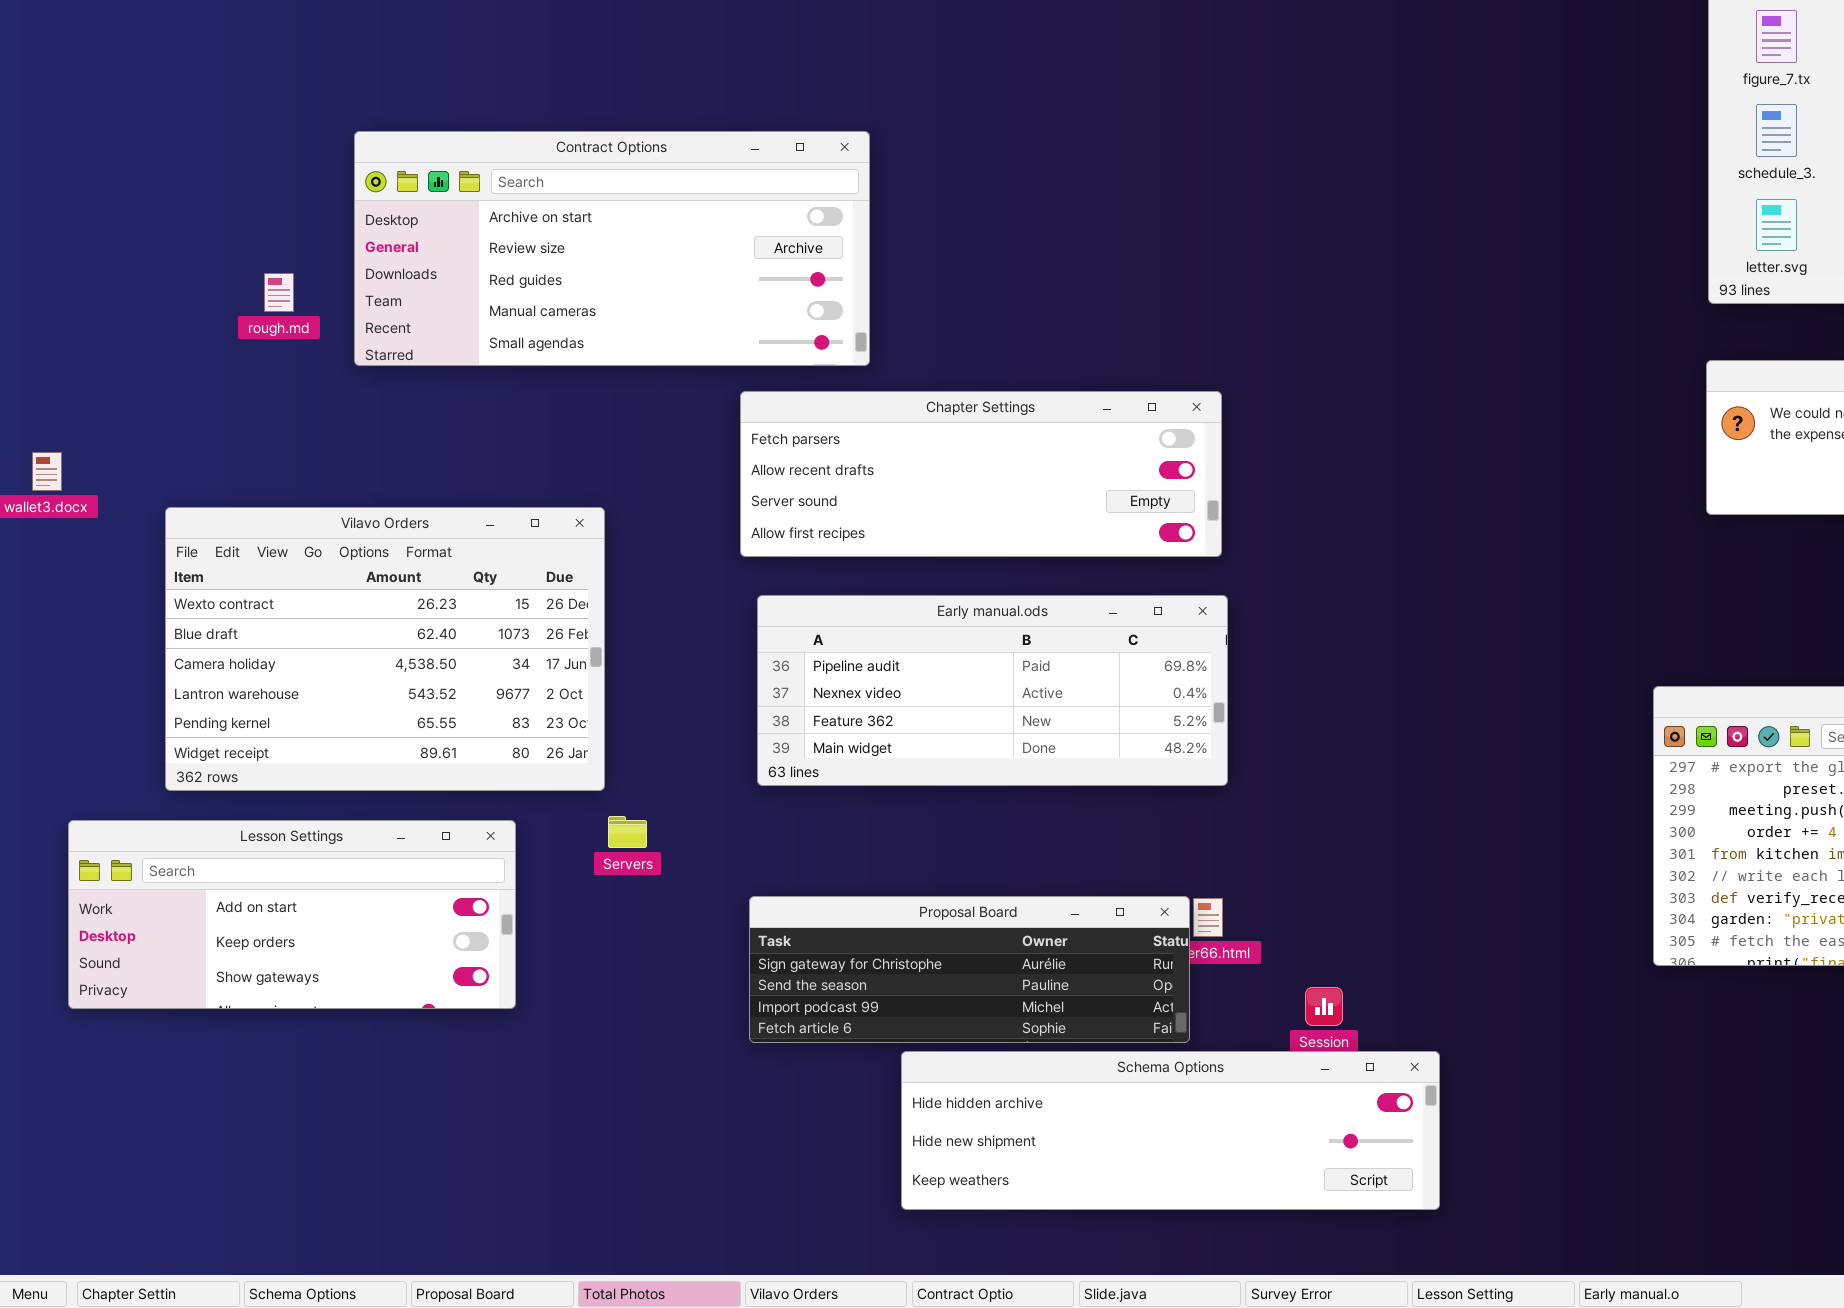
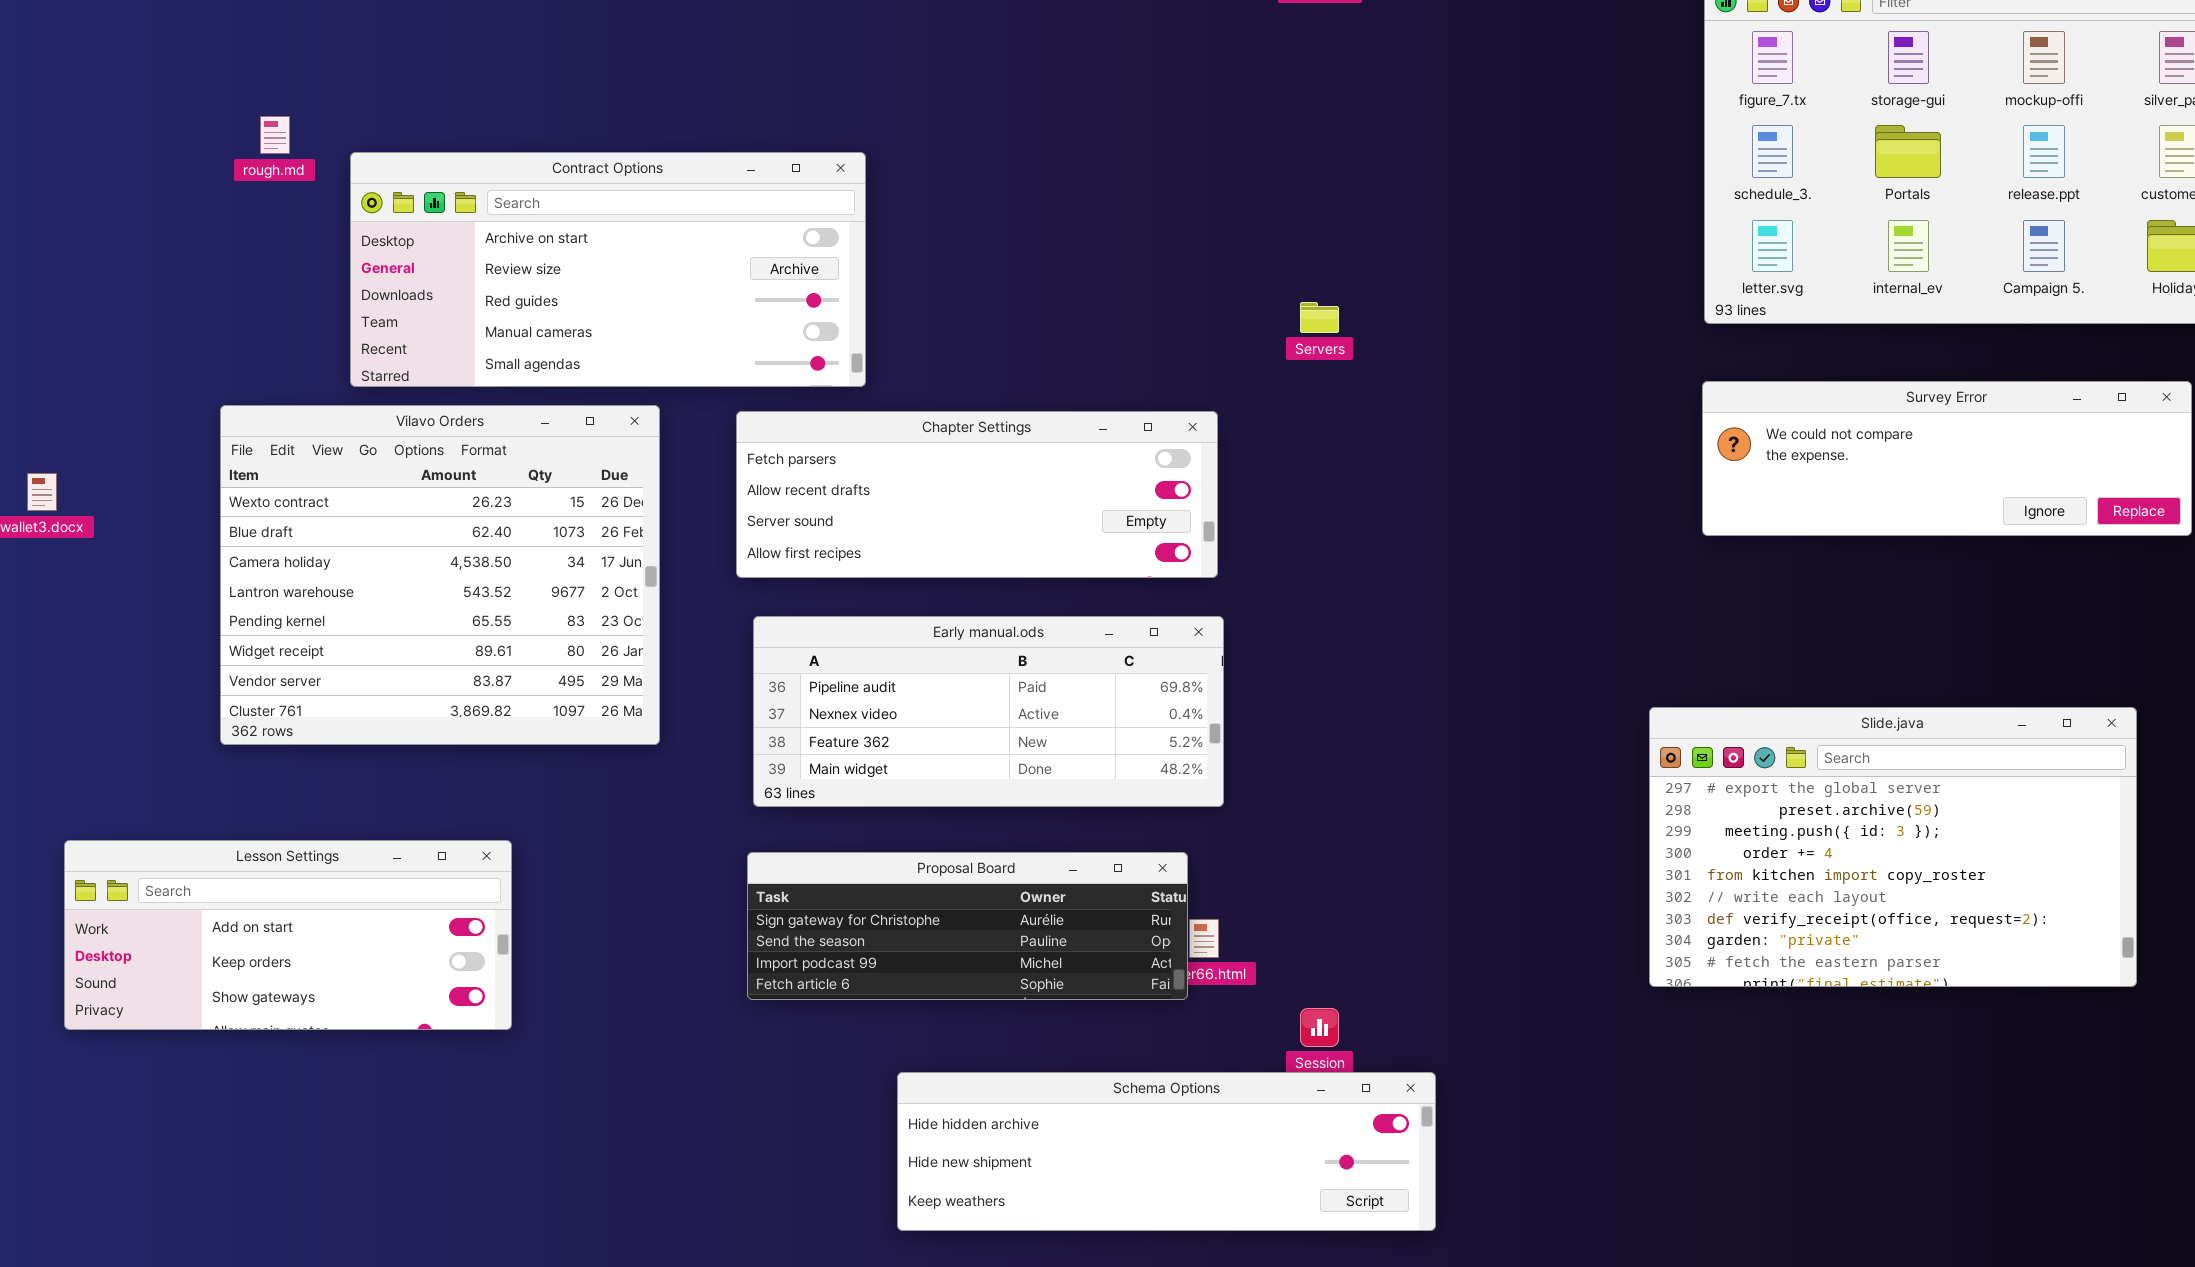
rough.md: [264,273,294,312] -> [260,116,290,154], moved
Vilavo Orders: [165,507,605,791] -> [220,405,660,745], moved, resized
Servers: [608,816,647,848] -> [1300,302,1339,333], moved
Proposal Board: [749,896,1190,1043] -> [747,852,1188,1000], moved

